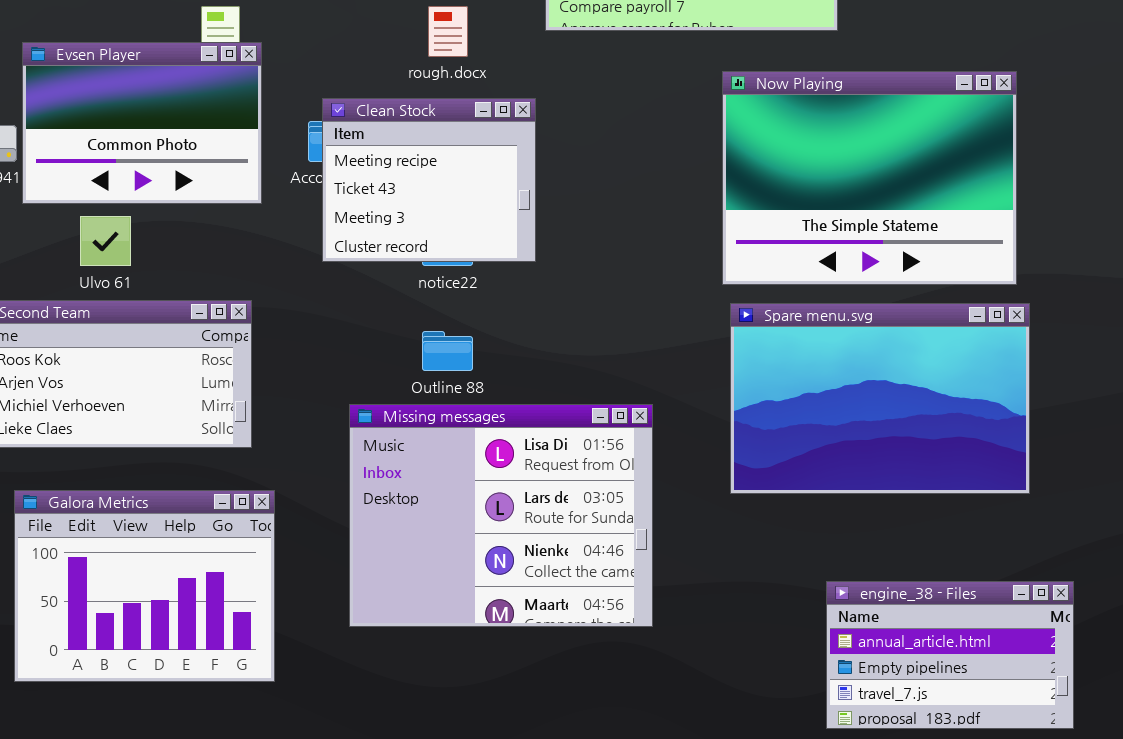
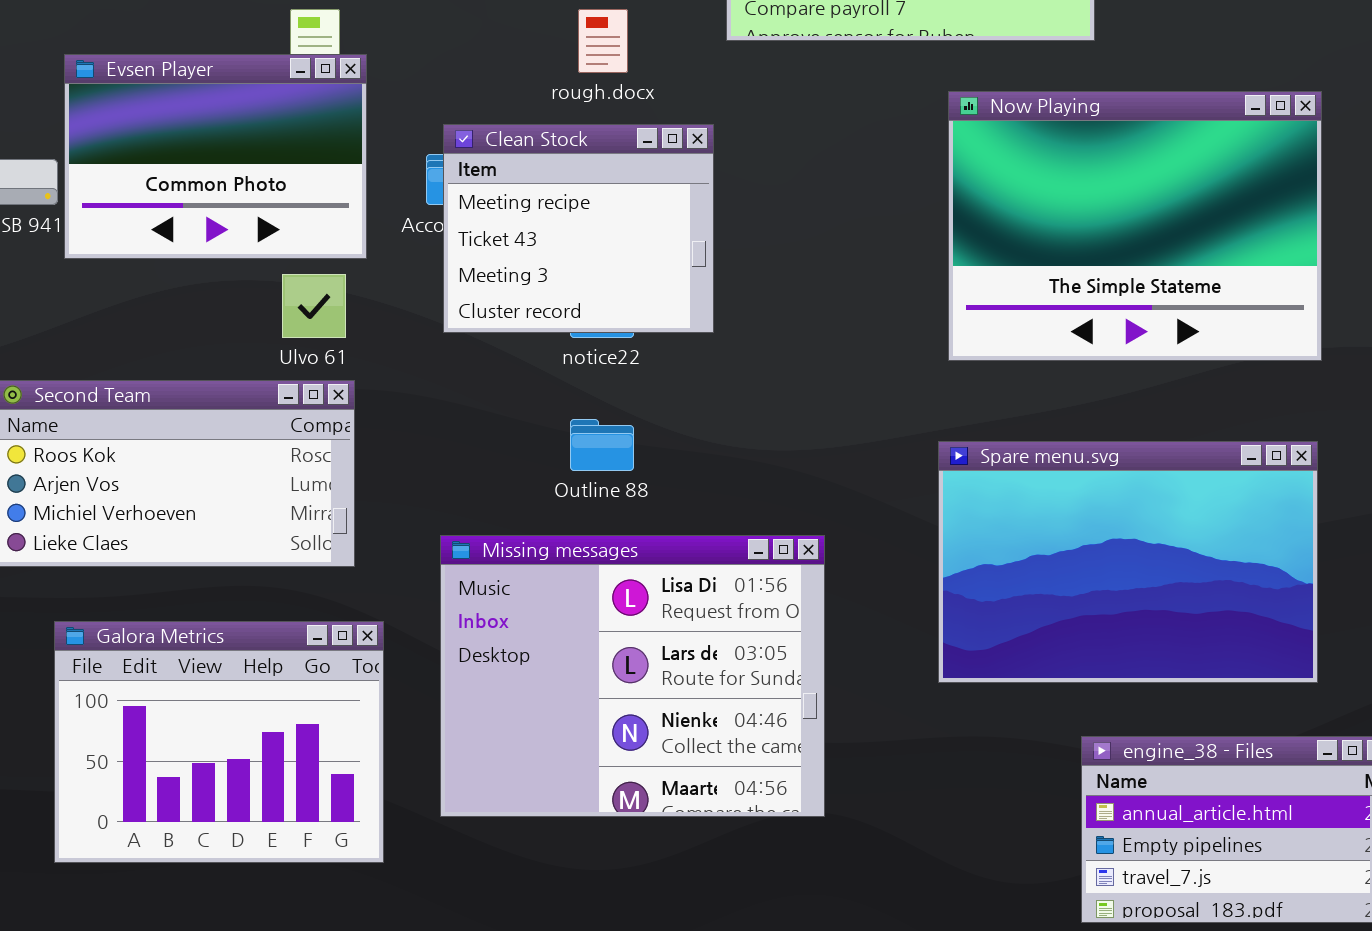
Ulvo 61: [80,216,131,266] -> [282,274,346,338], moved
Spare menu.svg: [730,303,1030,494] -> [938,441,1318,683], moved
Missing messages: [349,404,653,627] -> [440,535,825,817], moved

